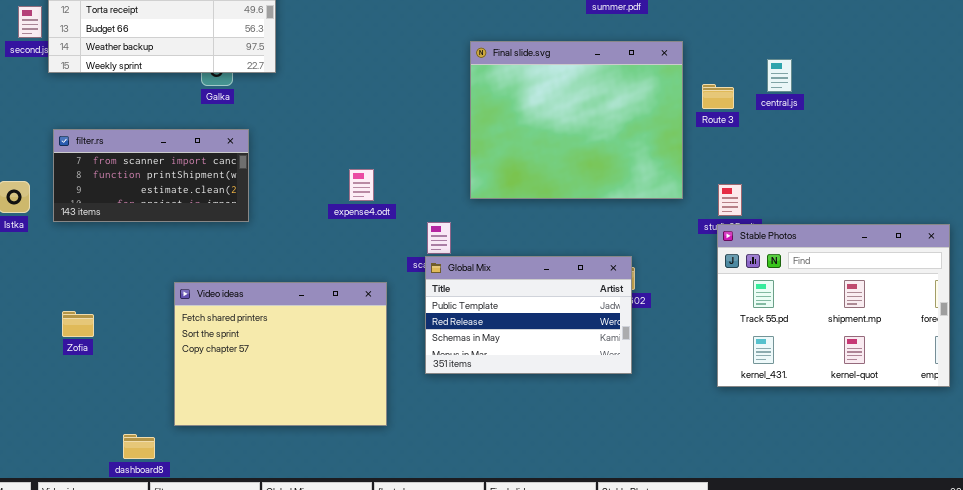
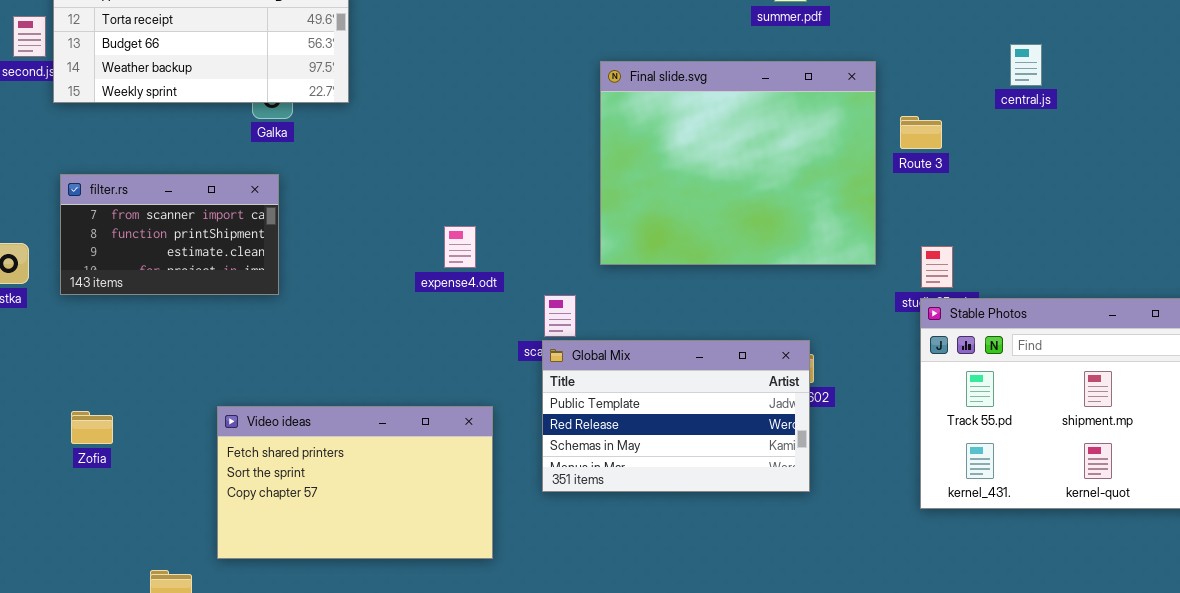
central.js: [767,59,792,92] -> [1010,44,1042,86], moved
filter.rs: [53,129,249,222] -> [60,174,279,295], resized
Video ideas: [174,282,387,426] -> [217,406,493,559], resized

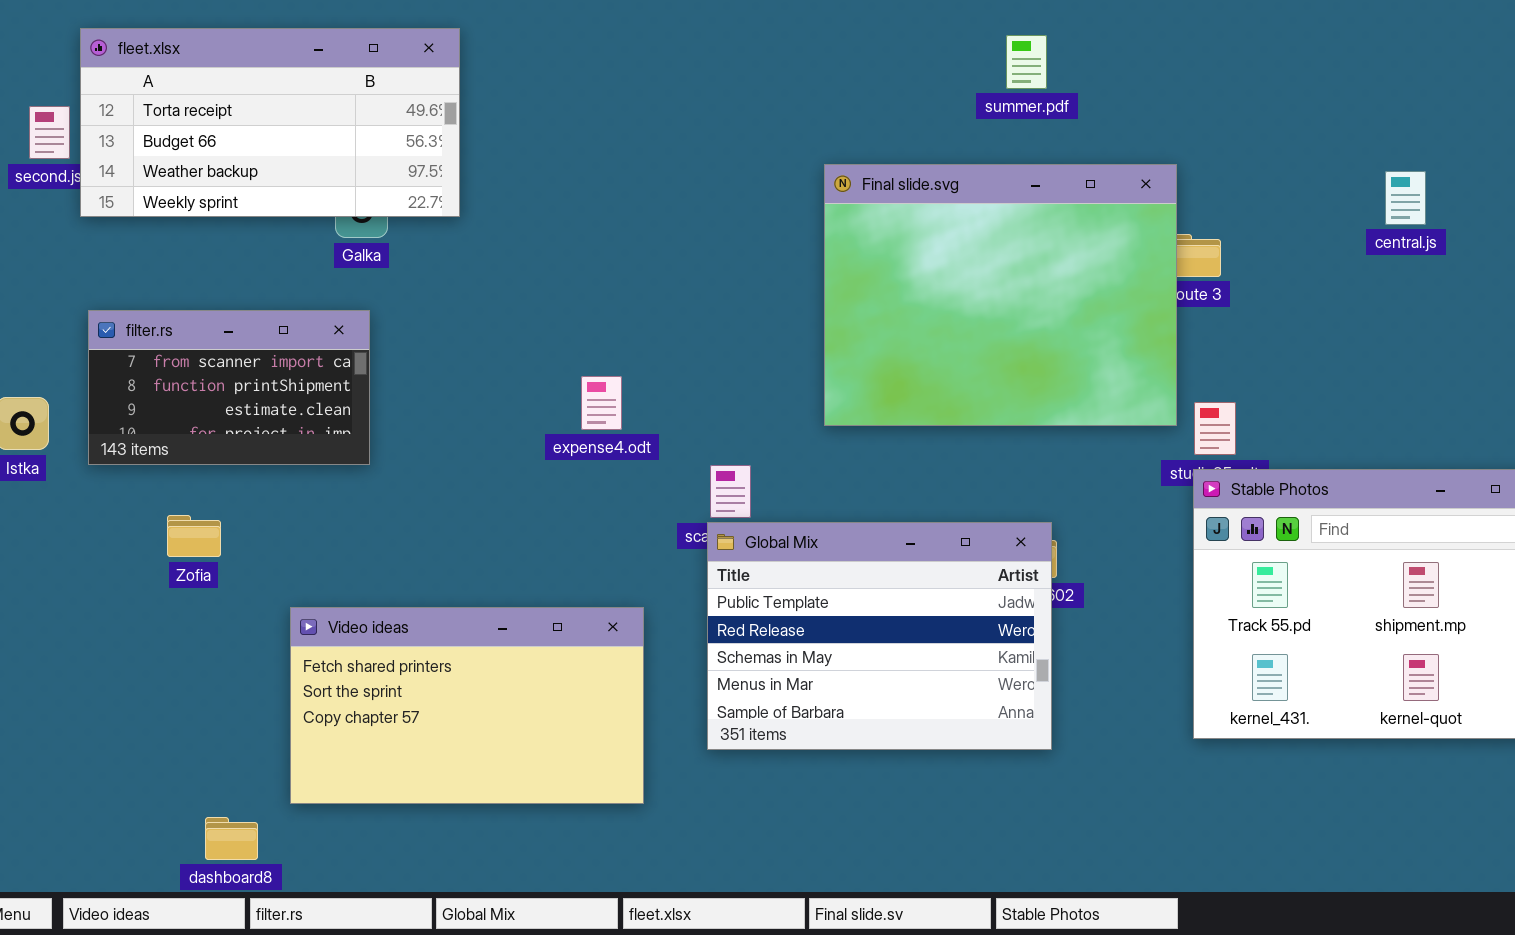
central.js: [1010,44,1042,86] -> [1385,171,1426,225], moved
Final slide.svg: [600,61,876,265] -> [824,164,1177,426], moved
Global Mix: [542,340,810,492] -> [707,522,1052,750], resized
Zofia: [71,411,113,444] -> [167,515,221,557], moved

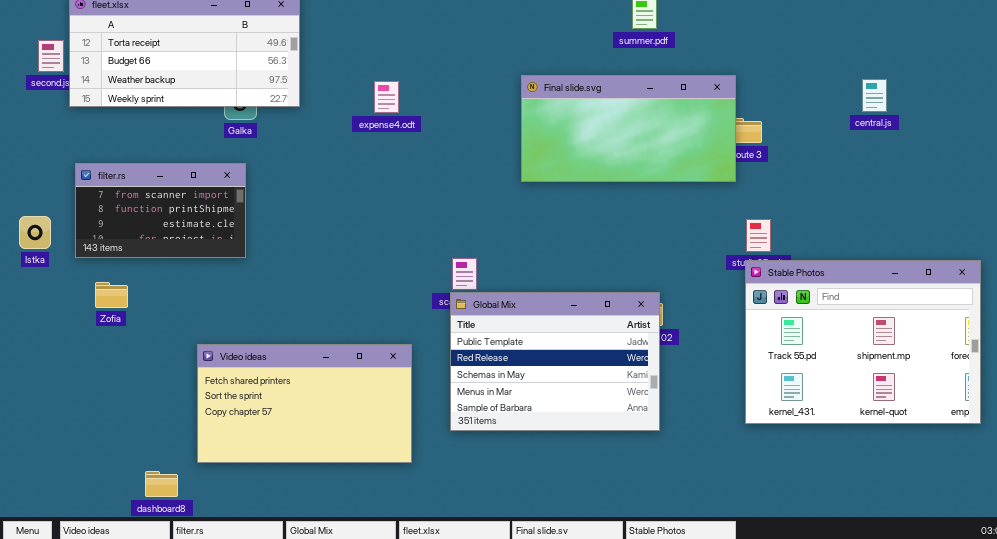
Final slide.svg: [824,164,1177,426] -> [521,75,736,182], resized
expense4.odt: [581,376,622,430] -> [374,81,399,113], moved
Zofia: [167,515,221,557] -> [95,282,128,308], moved

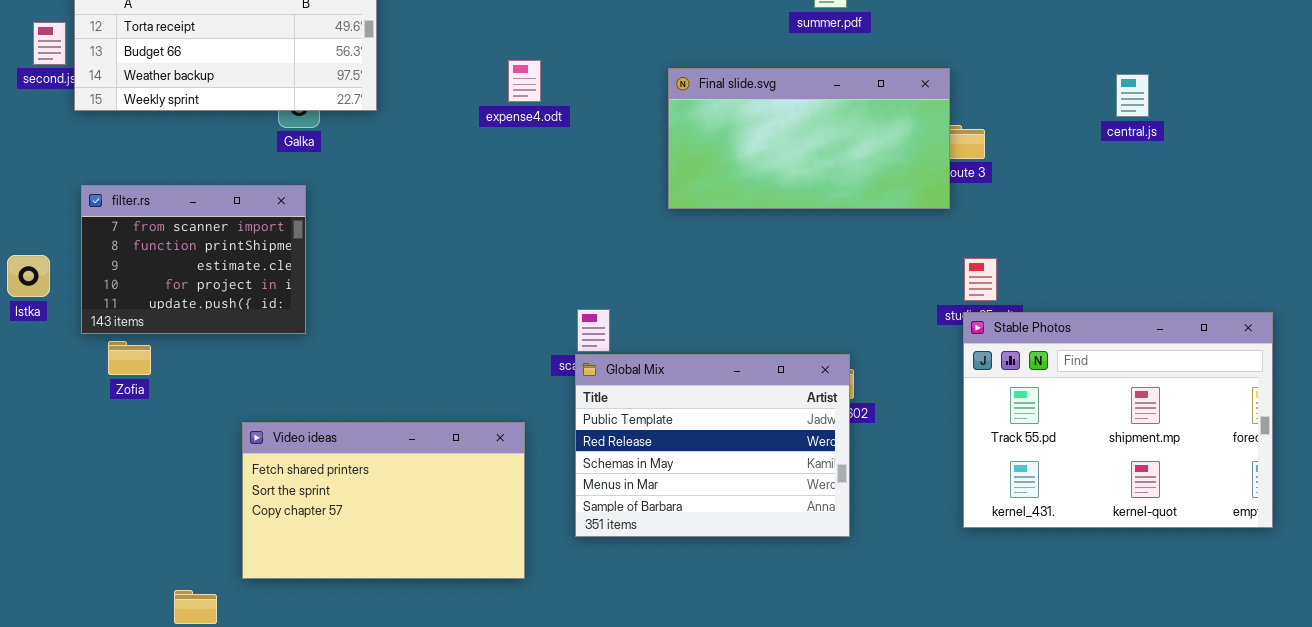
expense4.odt: [374,81,399,113] -> [508,60,541,102], moved
filter.rs: [75,163,246,258] -> [81,185,306,334], resized

